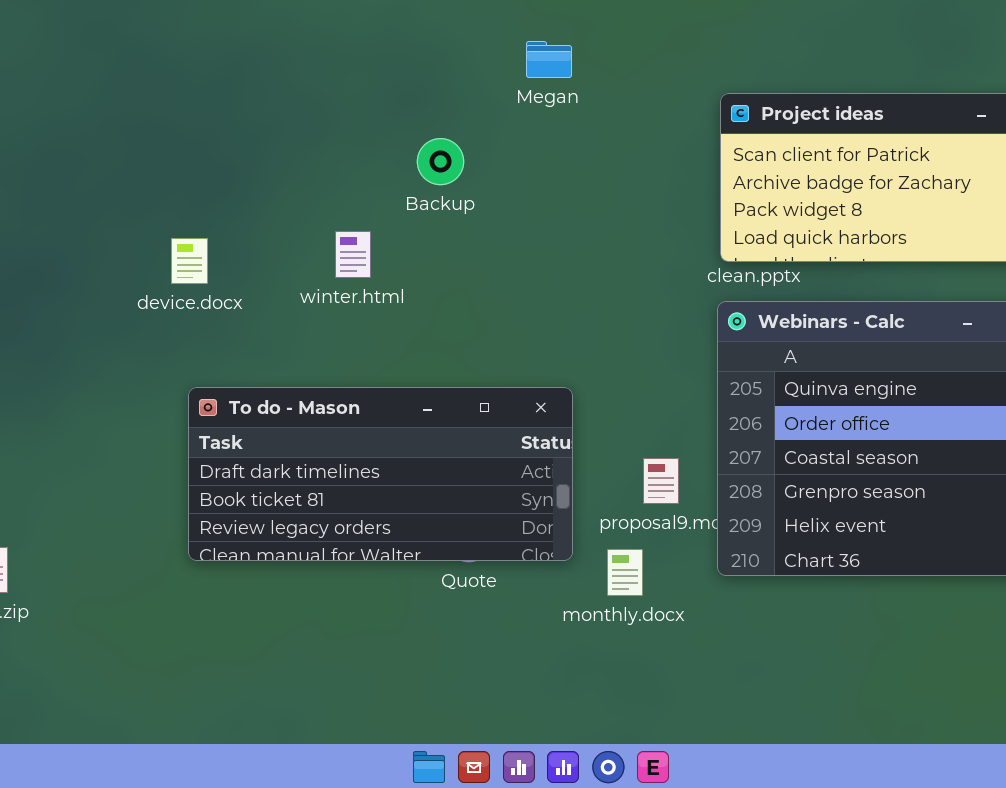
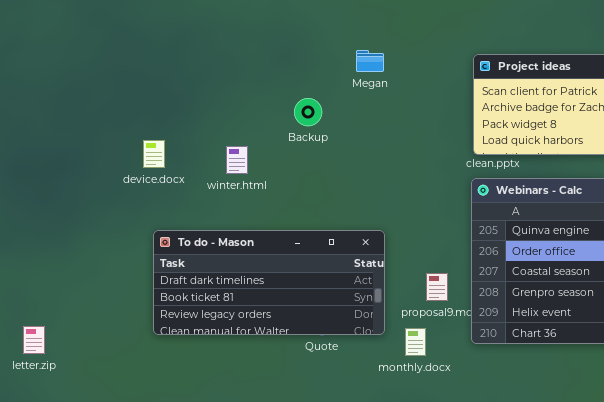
Megan: [526,41,572,78] -> [356,50,384,72], moved
Backup: [417,138,464,185] -> [294,98,322,126], moved
winter.html: [335,231,371,278] -> [226,146,248,174], moved

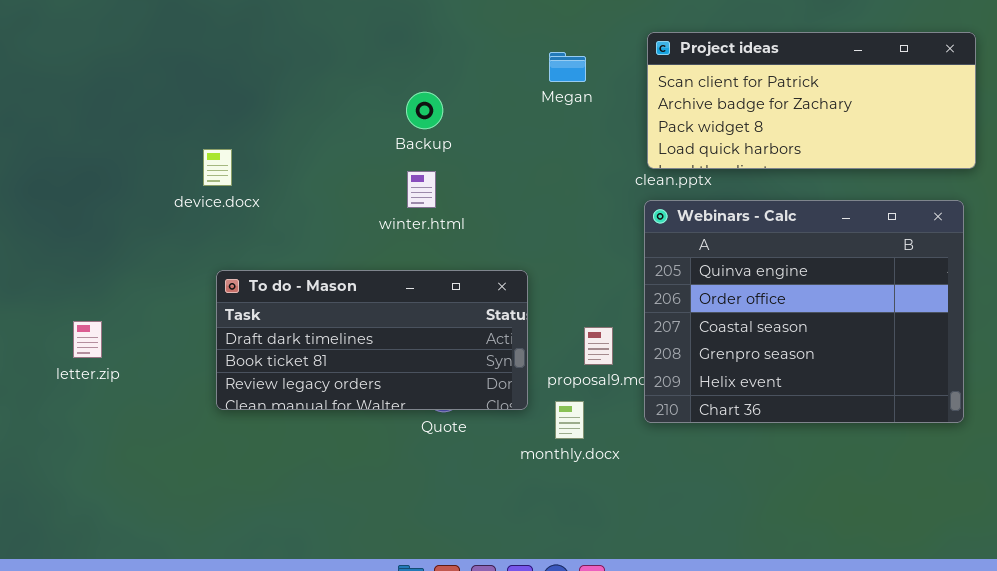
Megan: [356,50,384,72] -> [549,52,586,82], moved
winter.html: [226,146,248,174] -> [407,171,436,208], moved
letter.zip: [23,326,45,354] -> [73,321,102,358], moved

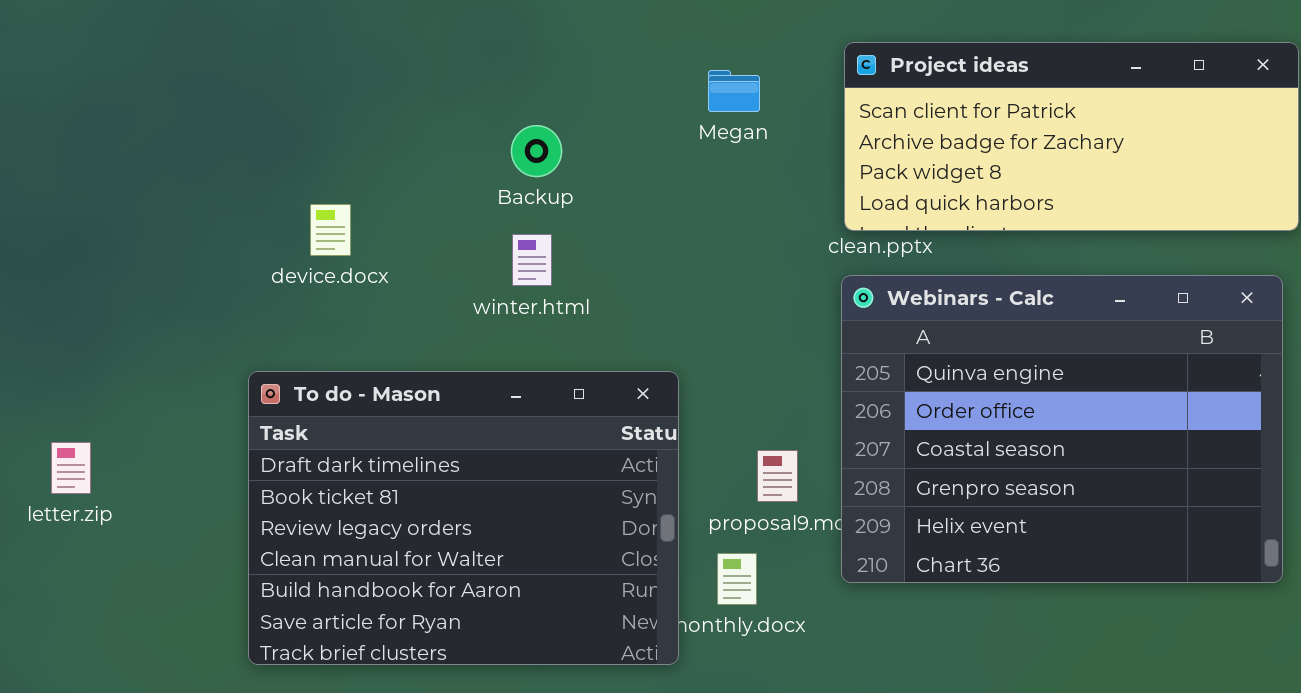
device.docx: [203,149,232,186] -> [310,204,351,256], moved
To do - Mason: [216,270,528,410] -> [248,371,679,665], resized

